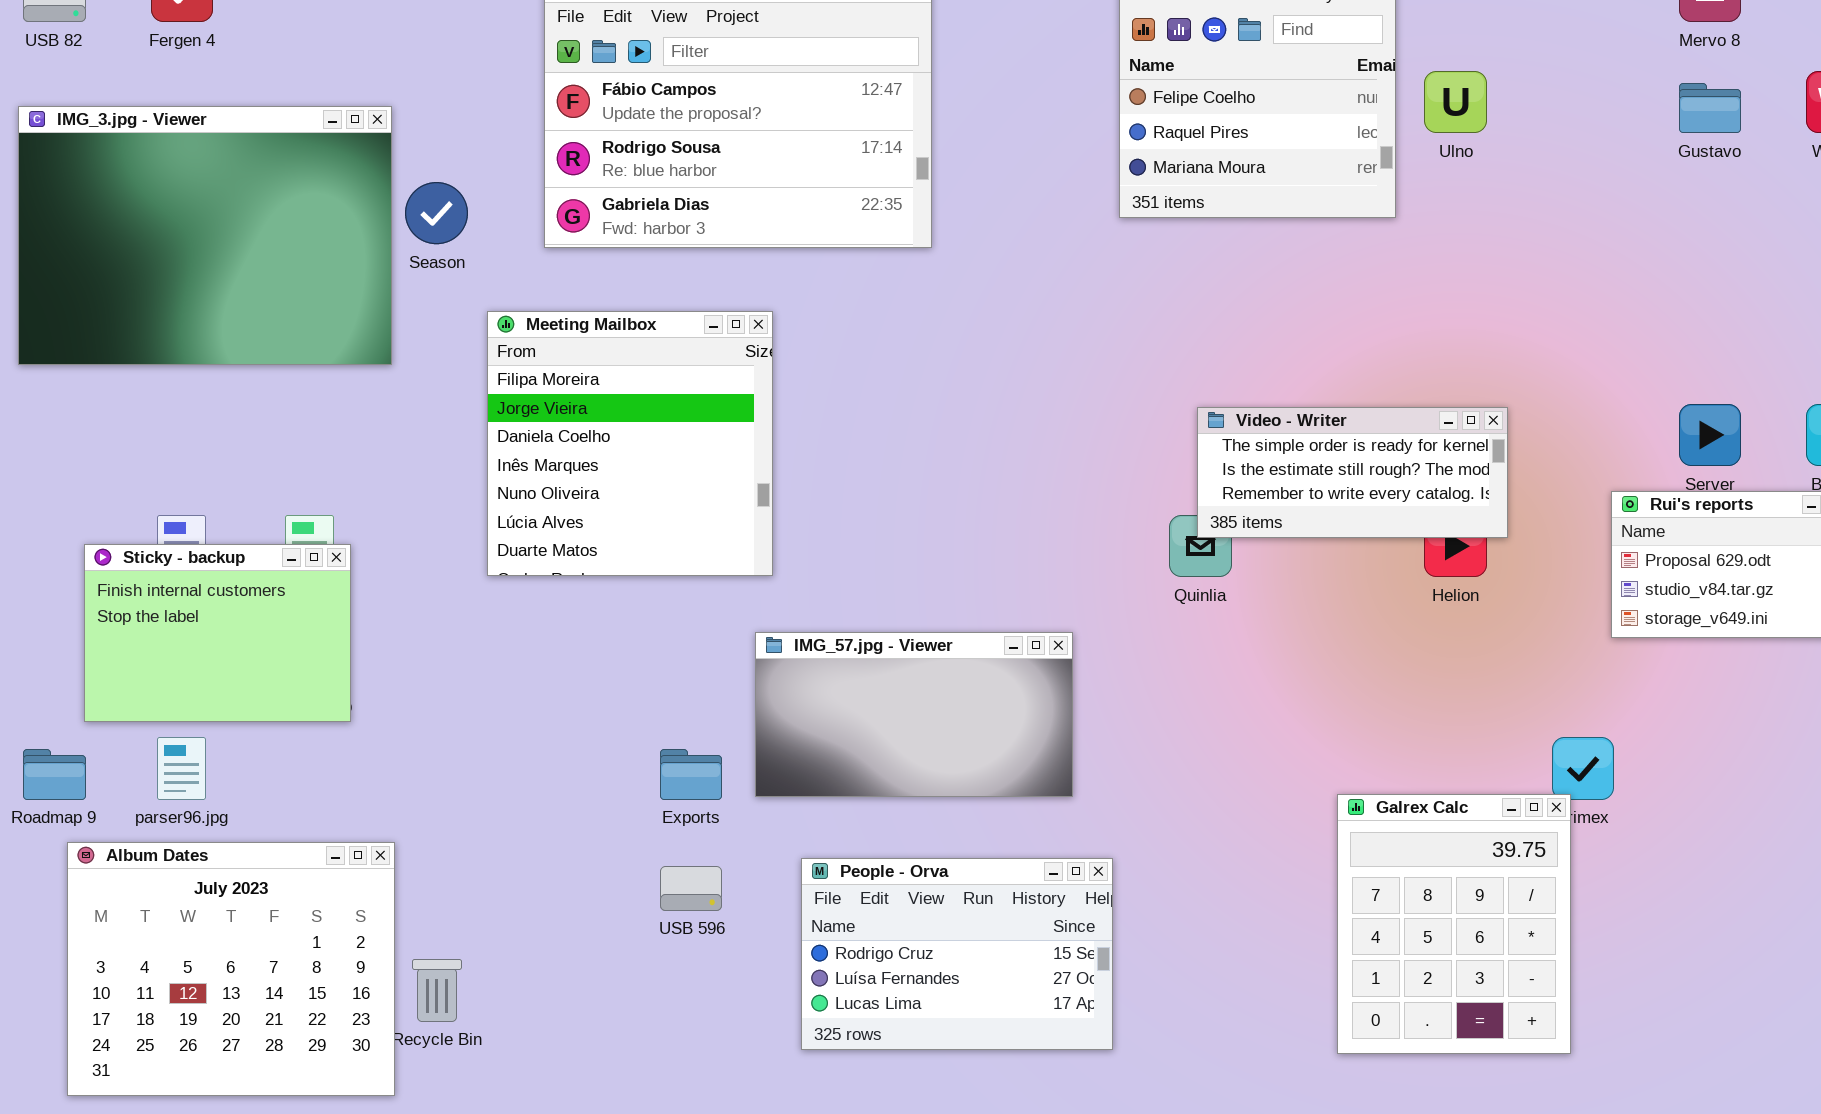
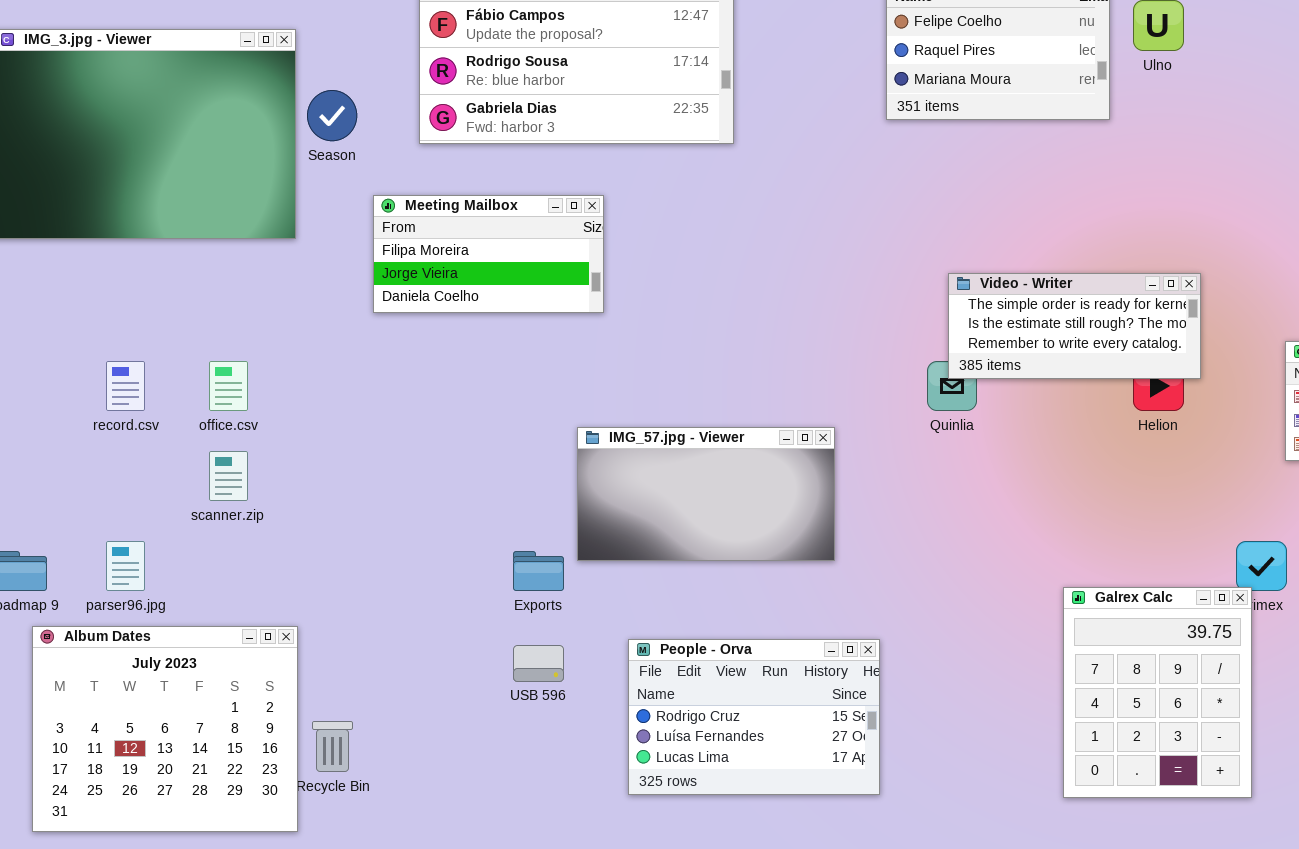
Meeting Mailbox: [487,311,773,576] -> [373,195,604,313], resized
Sticky - backup: [84,544,351,722] -> none, closed
IMG_57.jpg - Viewer: [755,632,1073,797] -> [577,427,835,561], moved

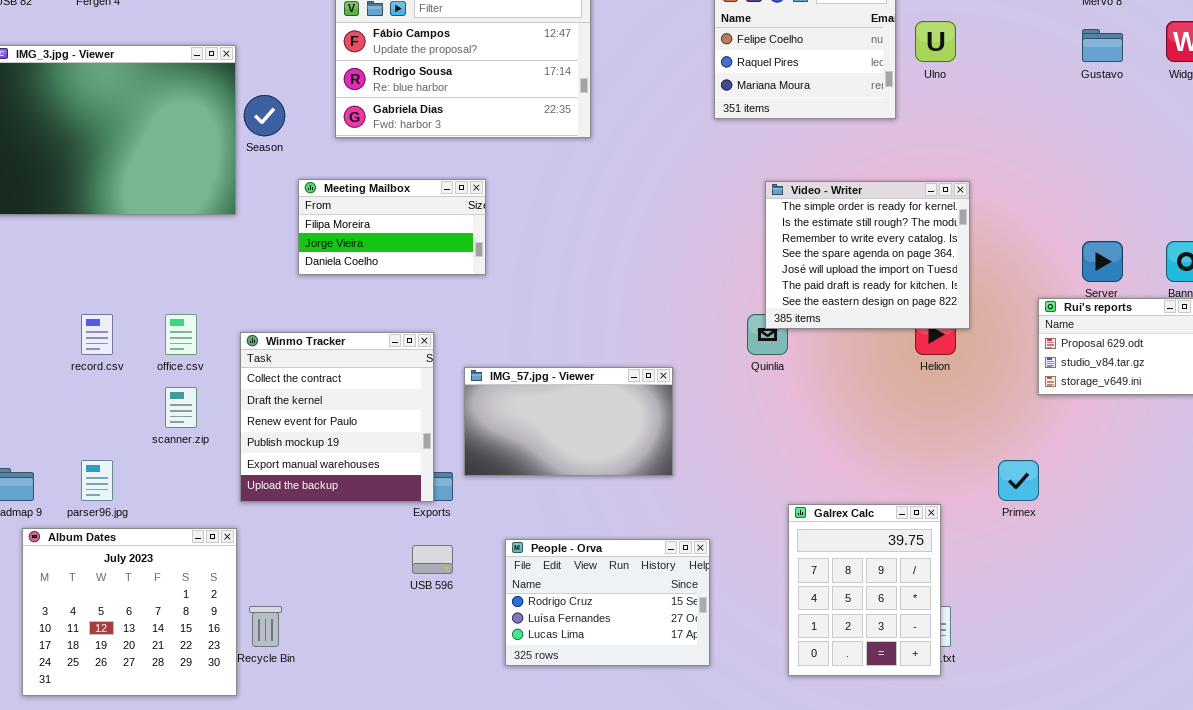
Video - Writer: [948,273,1201,379] -> [765,181,970,329], resized
Winmo Tracker: none -> [240,332,434,502], opened
Galrex Calc: [1063,587,1252,798] -> [788,504,941,676], moved

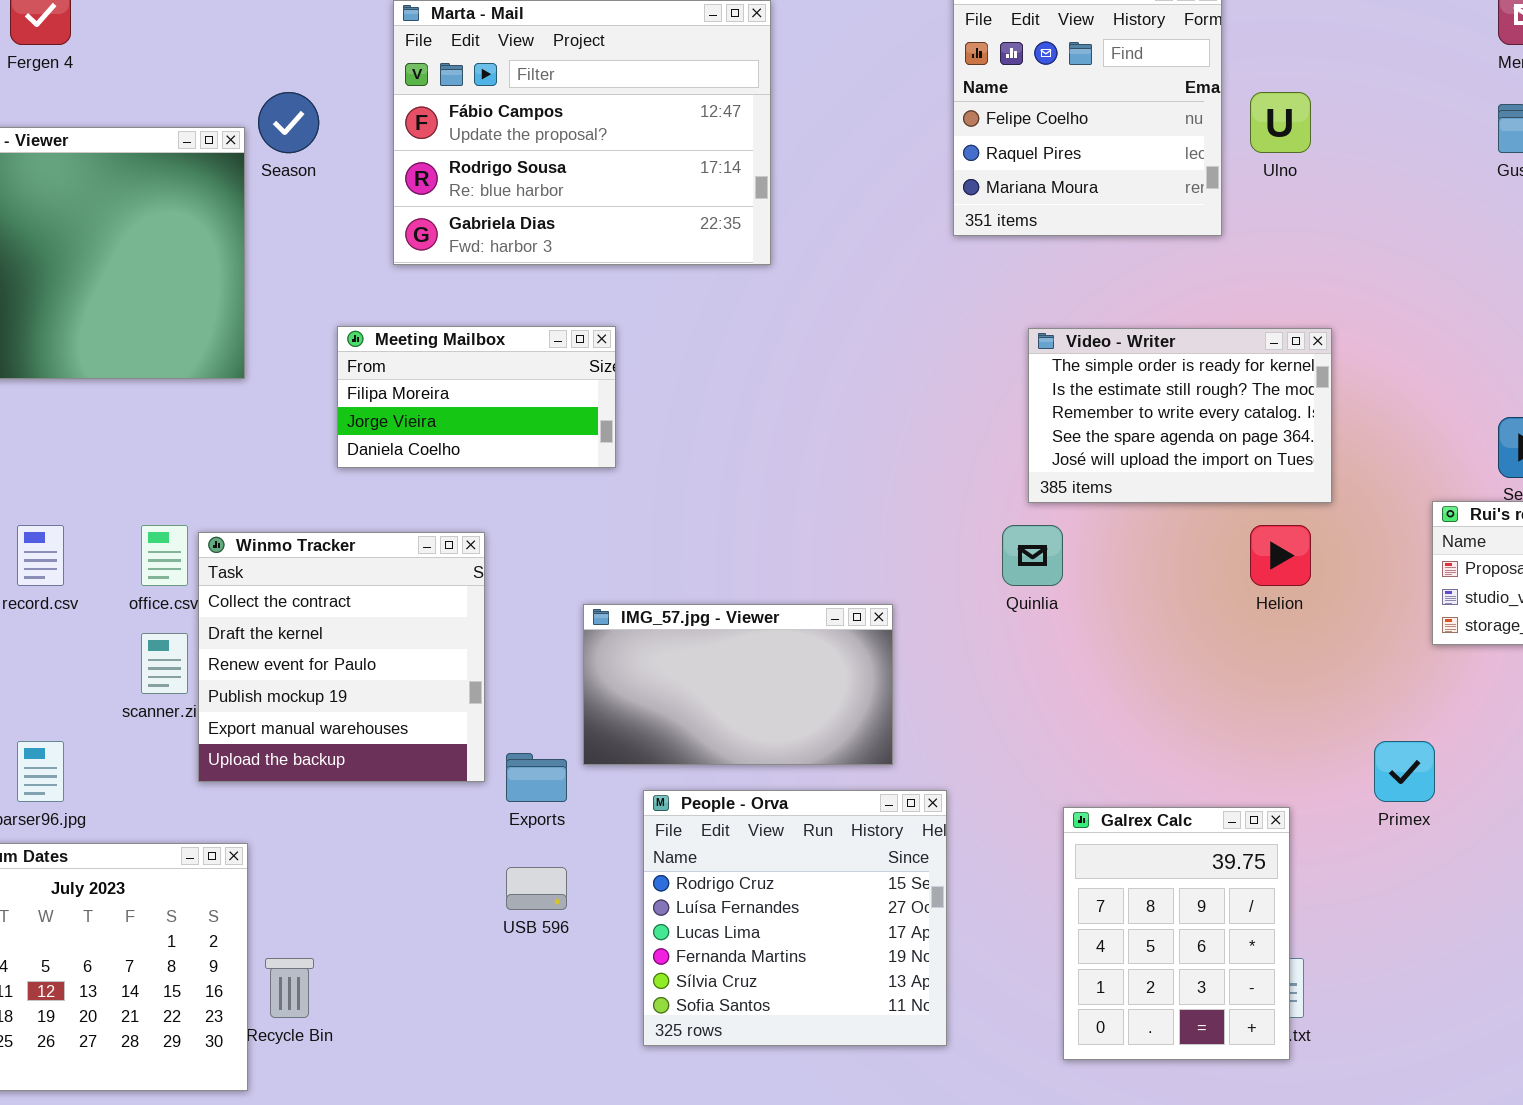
Season: [244,95,285,136] -> [258,92,319,153], moved
Video - Writer: [765,181,970,329] -> [1028,328,1332,503], resized
Winmo Tracker: [240,332,434,502] -> [198,532,485,782], moved
People - Orva: [505,539,710,666] -> [643,790,947,1046], resized

